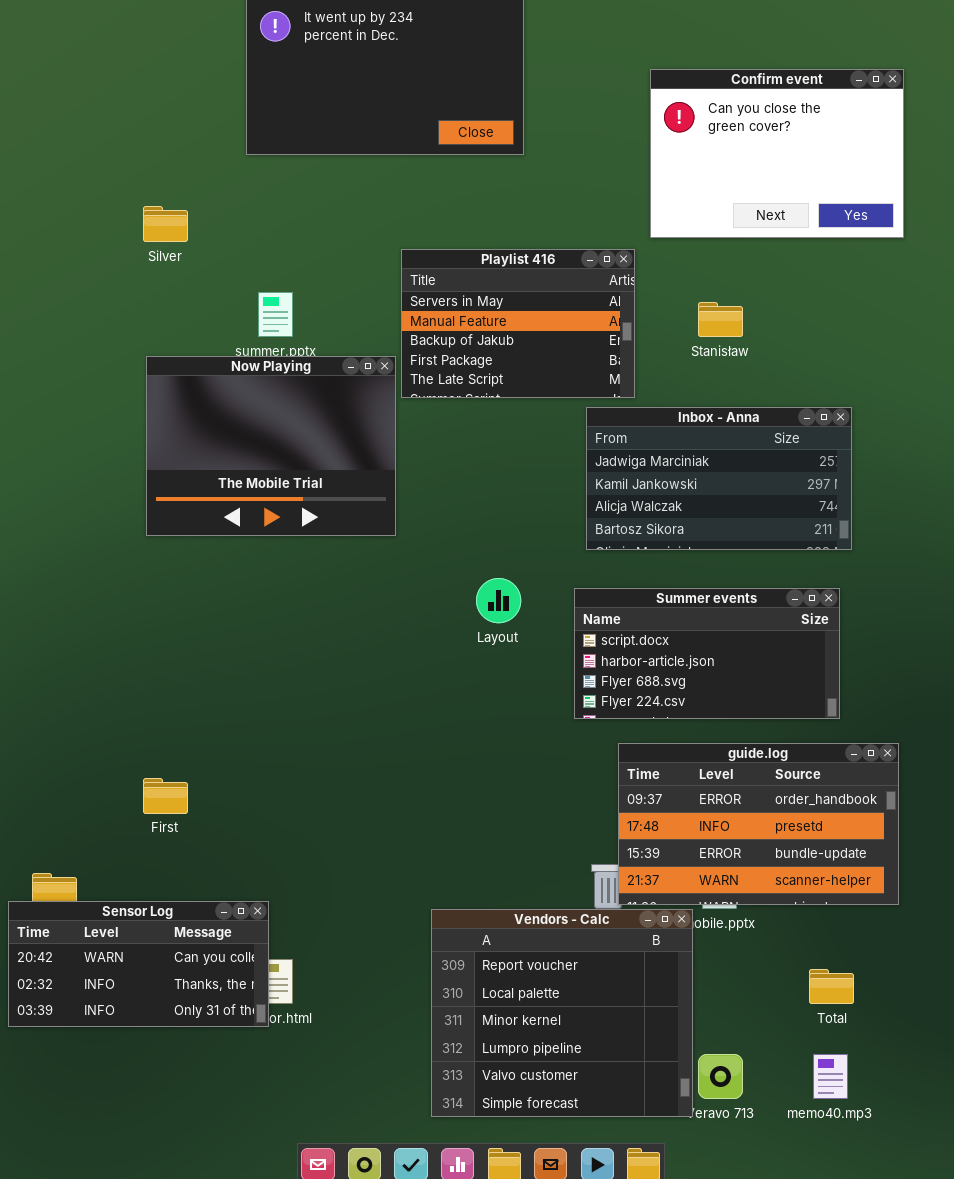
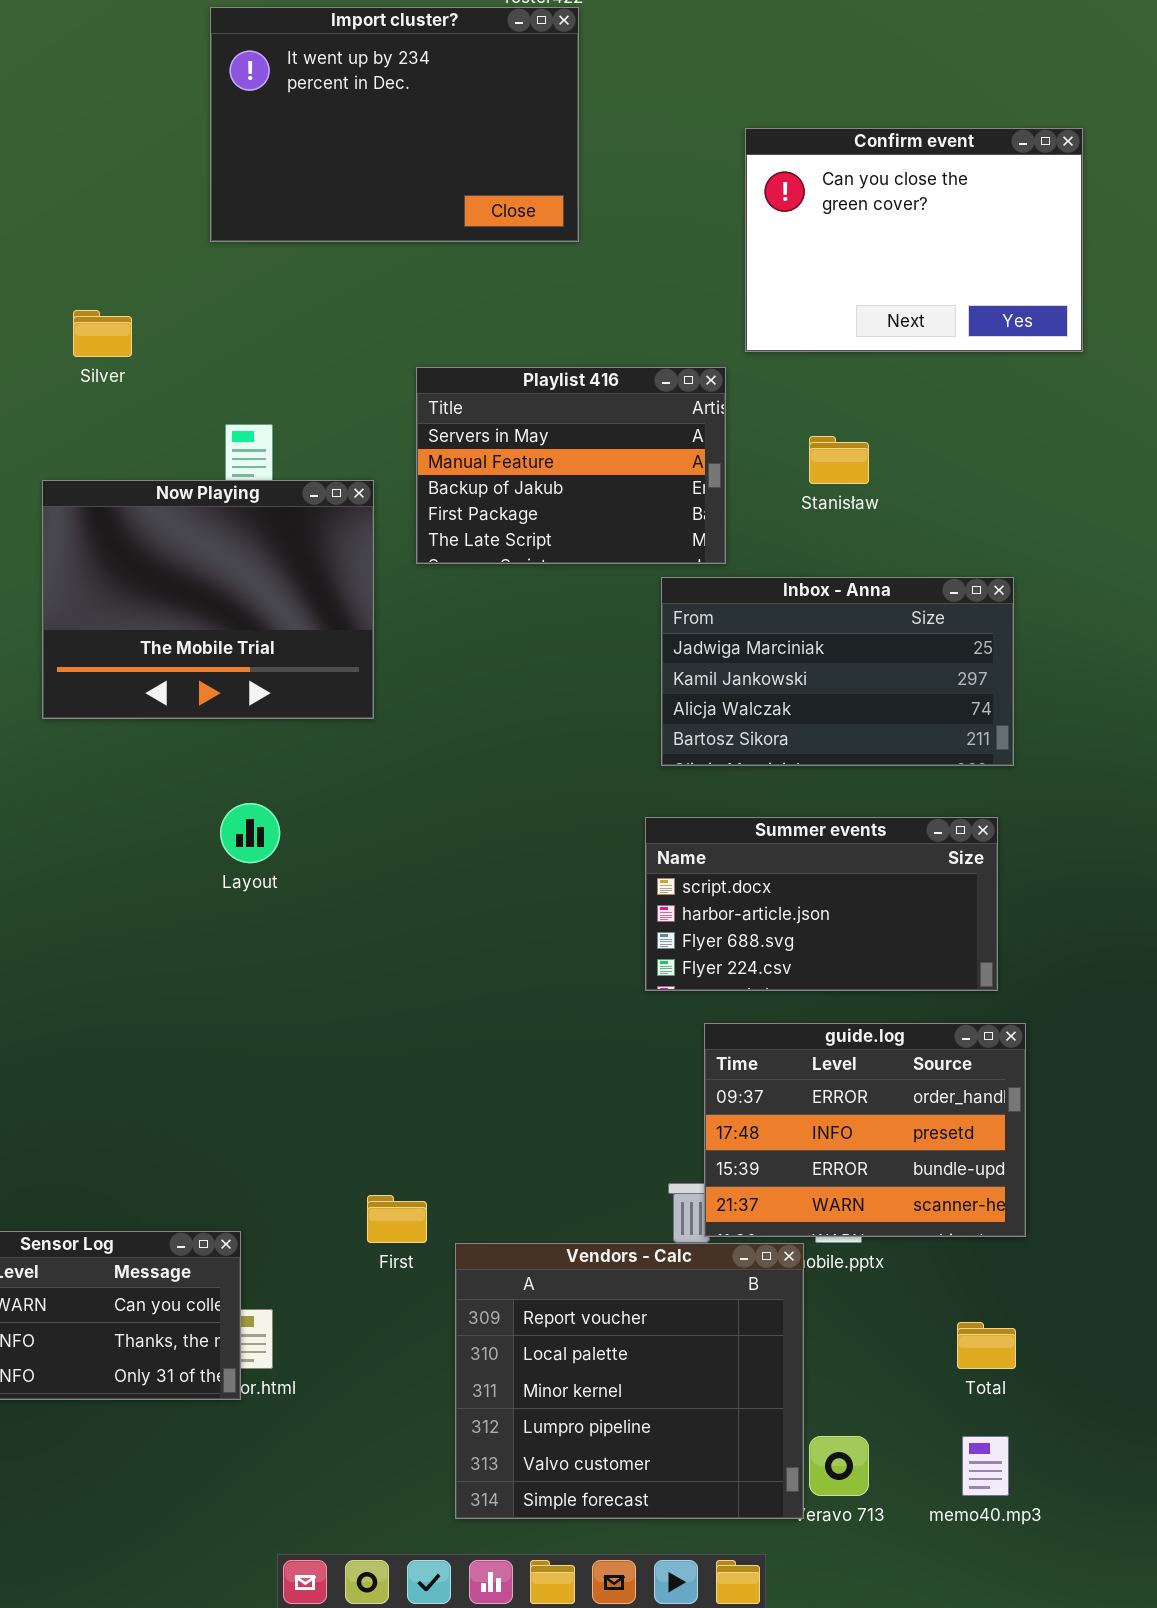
Now Playing: [146,356,396,536] -> [42,480,374,719], moved
Layout: [476,578,521,623] -> [220,803,280,863], moved
guide.log: [618,743,899,905] -> [704,1023,1026,1237], resized
First: [143,778,188,814] -> [367,1195,427,1243], moved

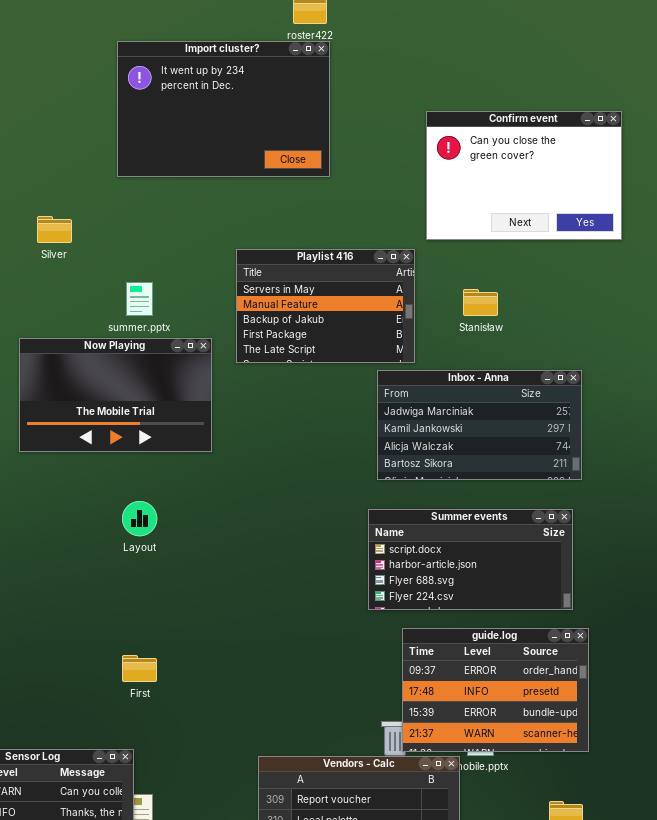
Now Playing: [42,480,374,719] -> [19,338,212,452], resized
First: [367,1195,427,1243] -> [122,655,157,682], moved

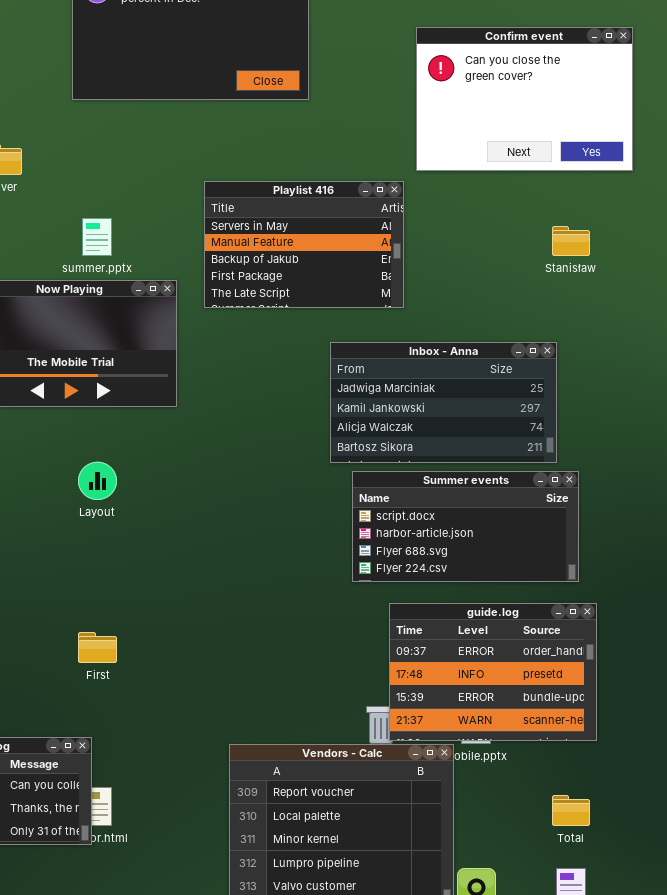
Stanisław: [463,289,498,316] -> [552,226,590,256], moved
Inbox - Anna: [377,370,582,480] -> [330,342,557,463], moved

